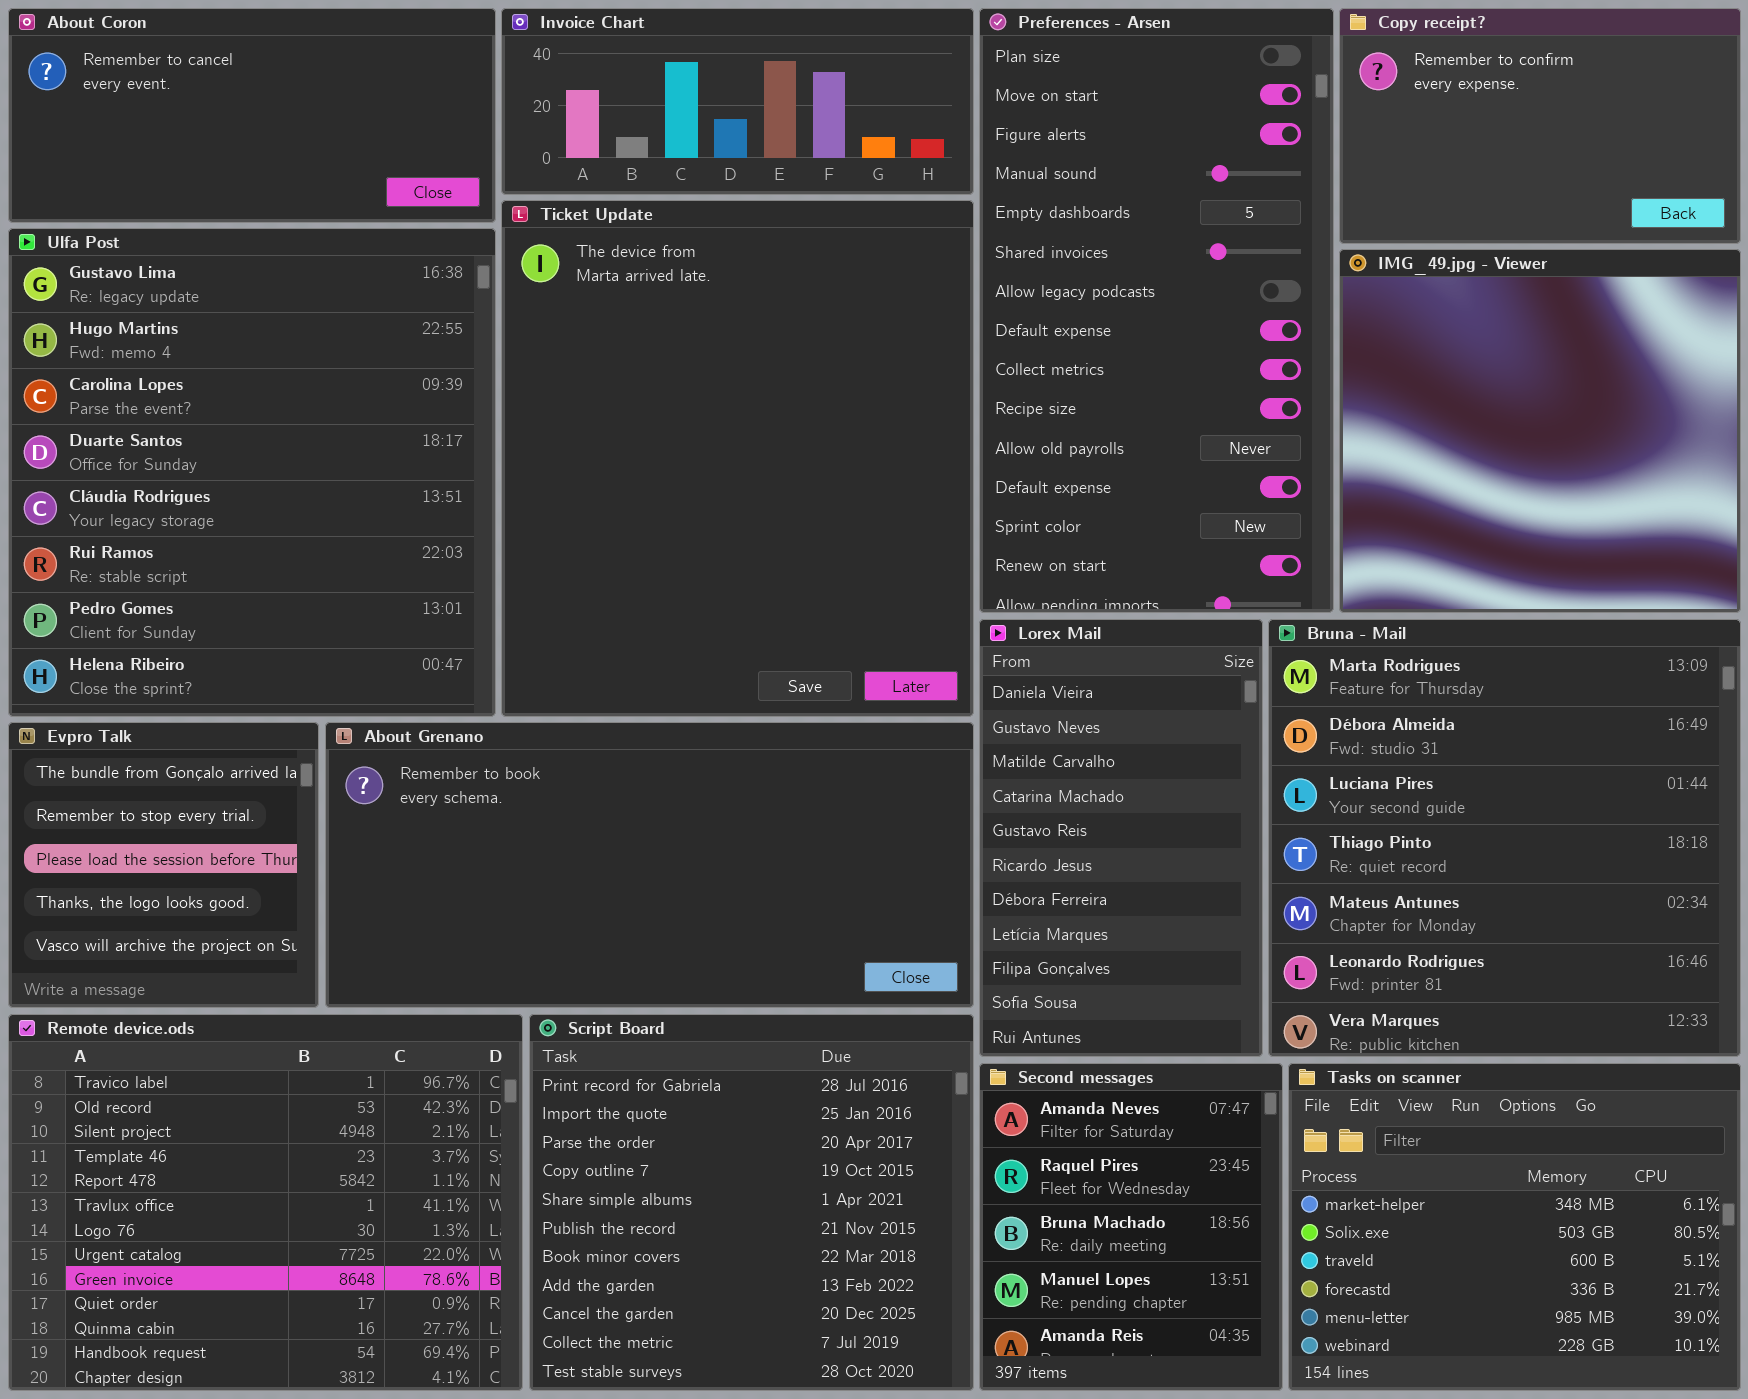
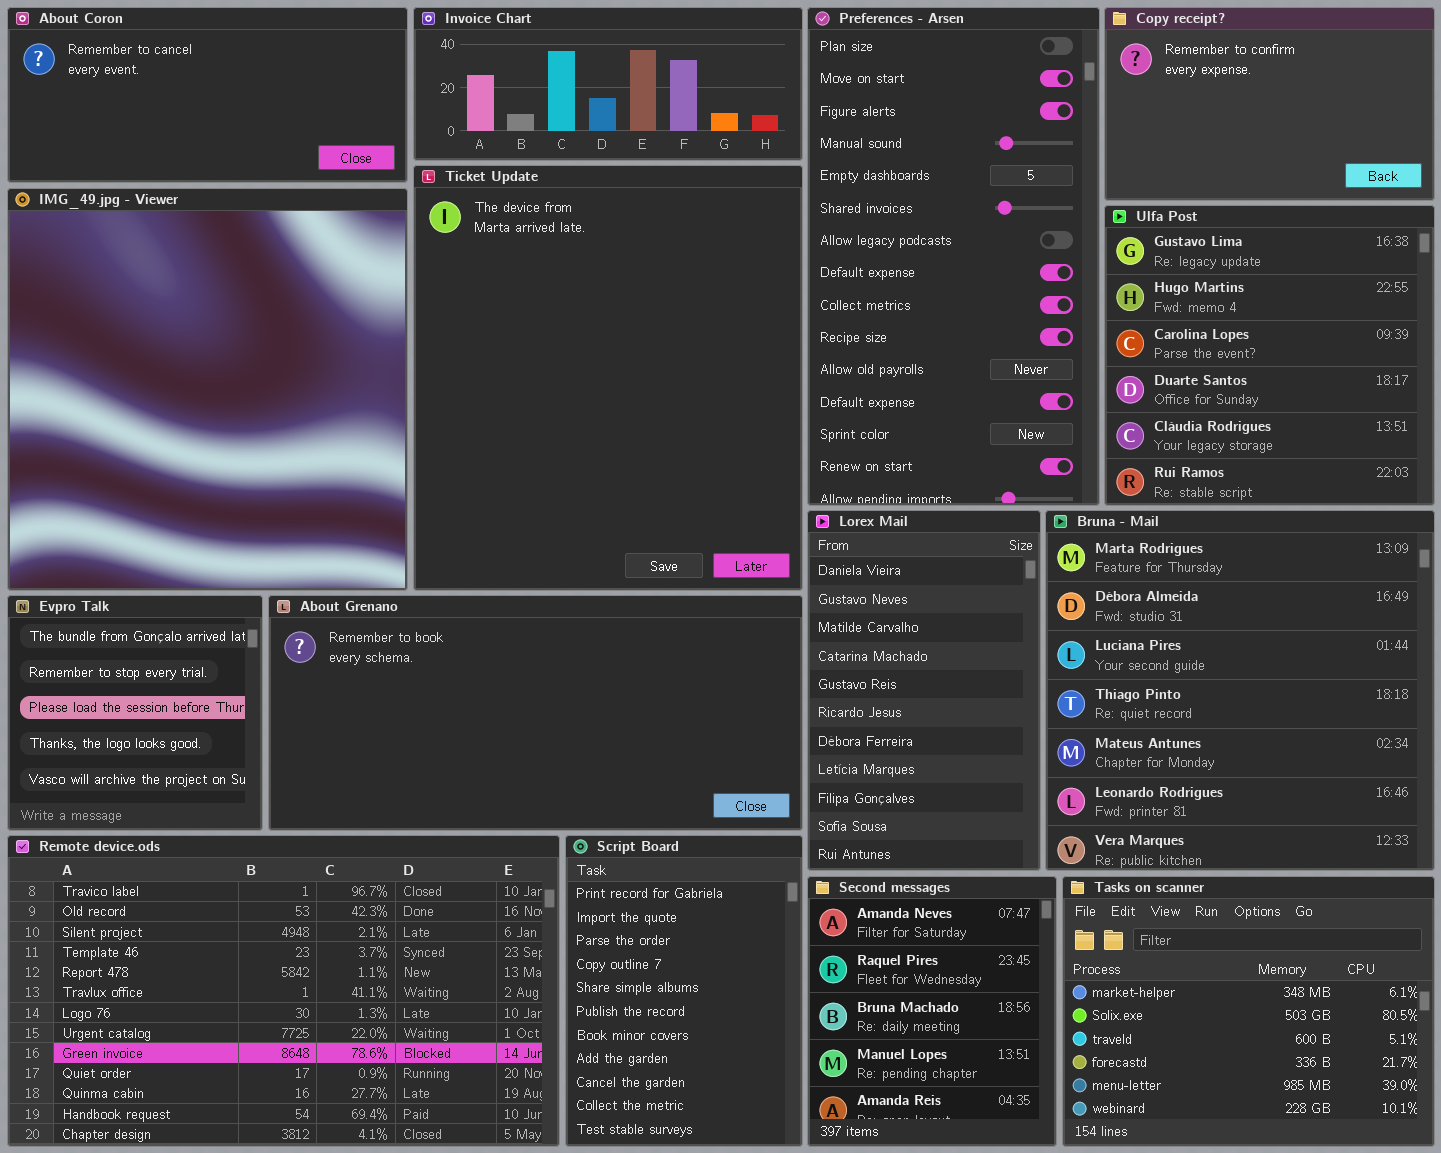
Ulfa Post: [8,228,496,717] -> [1104,205,1435,506], moved, resized
IMG_49.jpg - Viewer: [1339,249,1741,613] -> [7,188,408,591], moved, resized
Remote device.ods: [8,1014,523,1391] -> [7,835,560,1147], resized
Script Board: [529,1014,974,1391] -> [565,835,803,1147], resized

